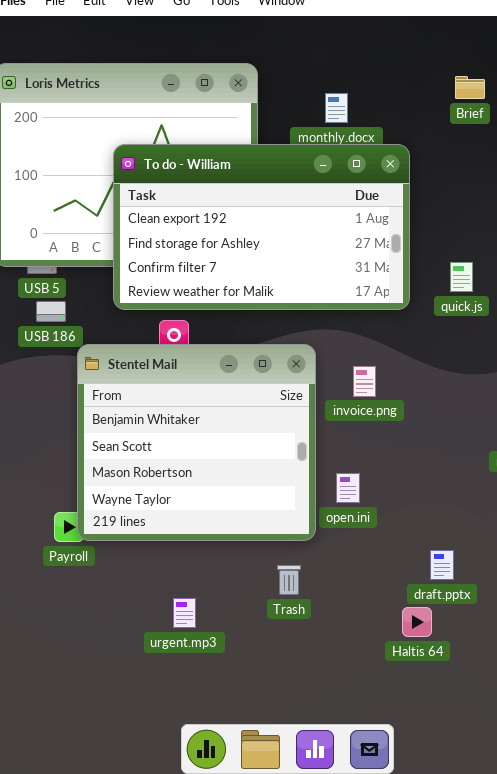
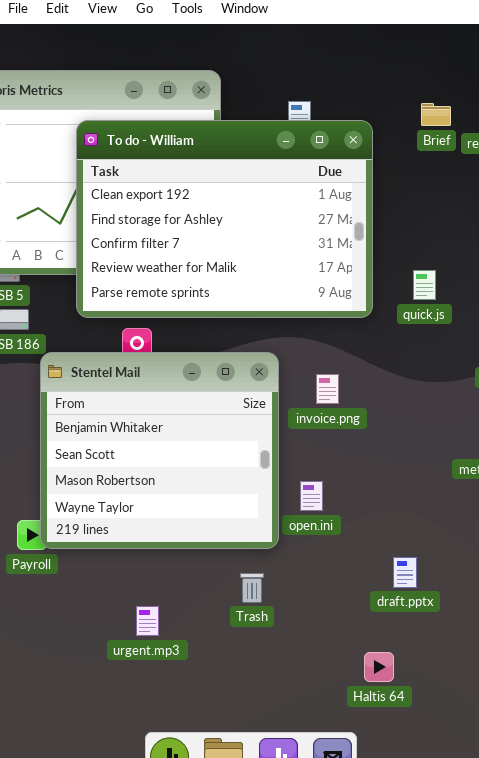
Brief: [455,76,485,99] -> [421,103,451,126], moved
To do - William: [113,144,410,310] -> [76,120,373,318], resized
Haltis 64: [402,607,432,637] -> [364,652,394,682], moved

